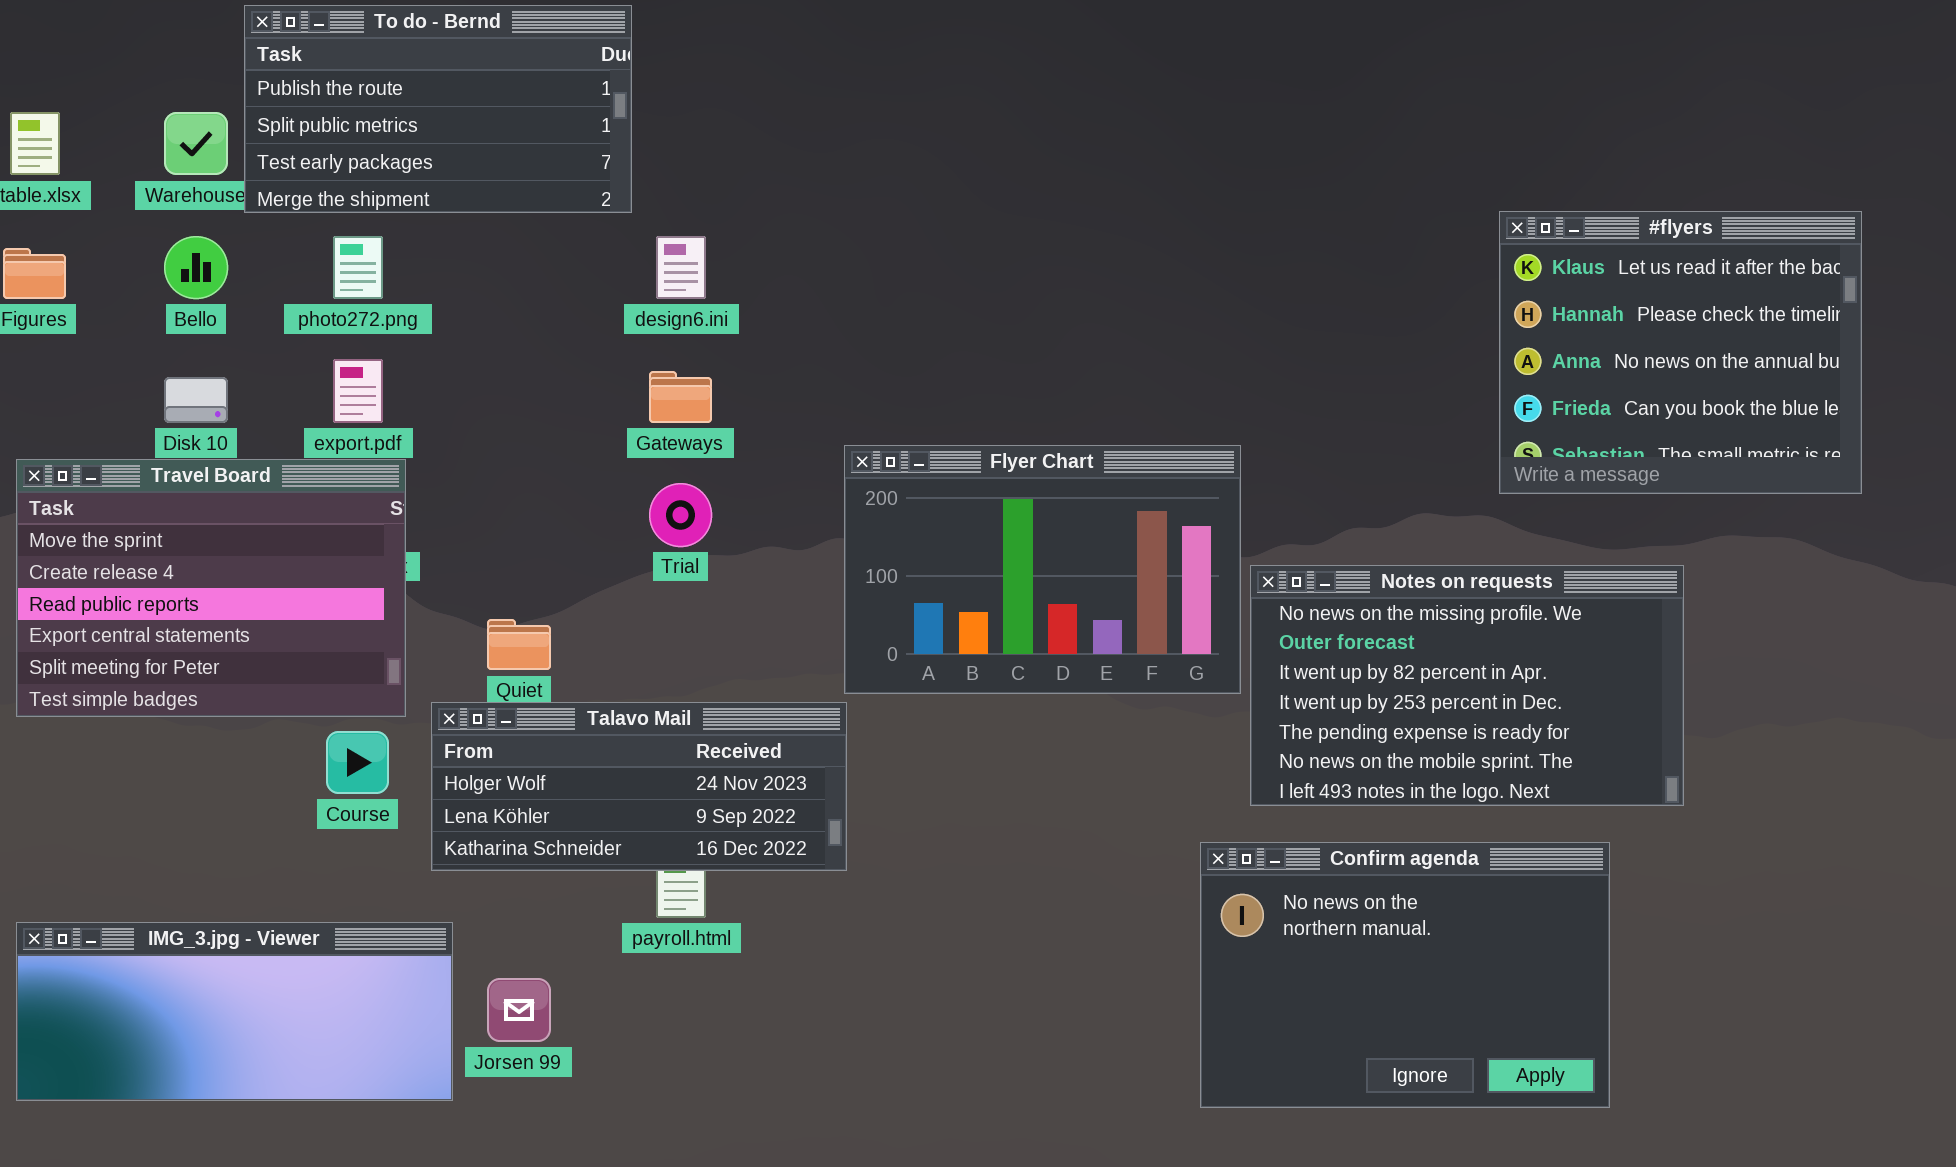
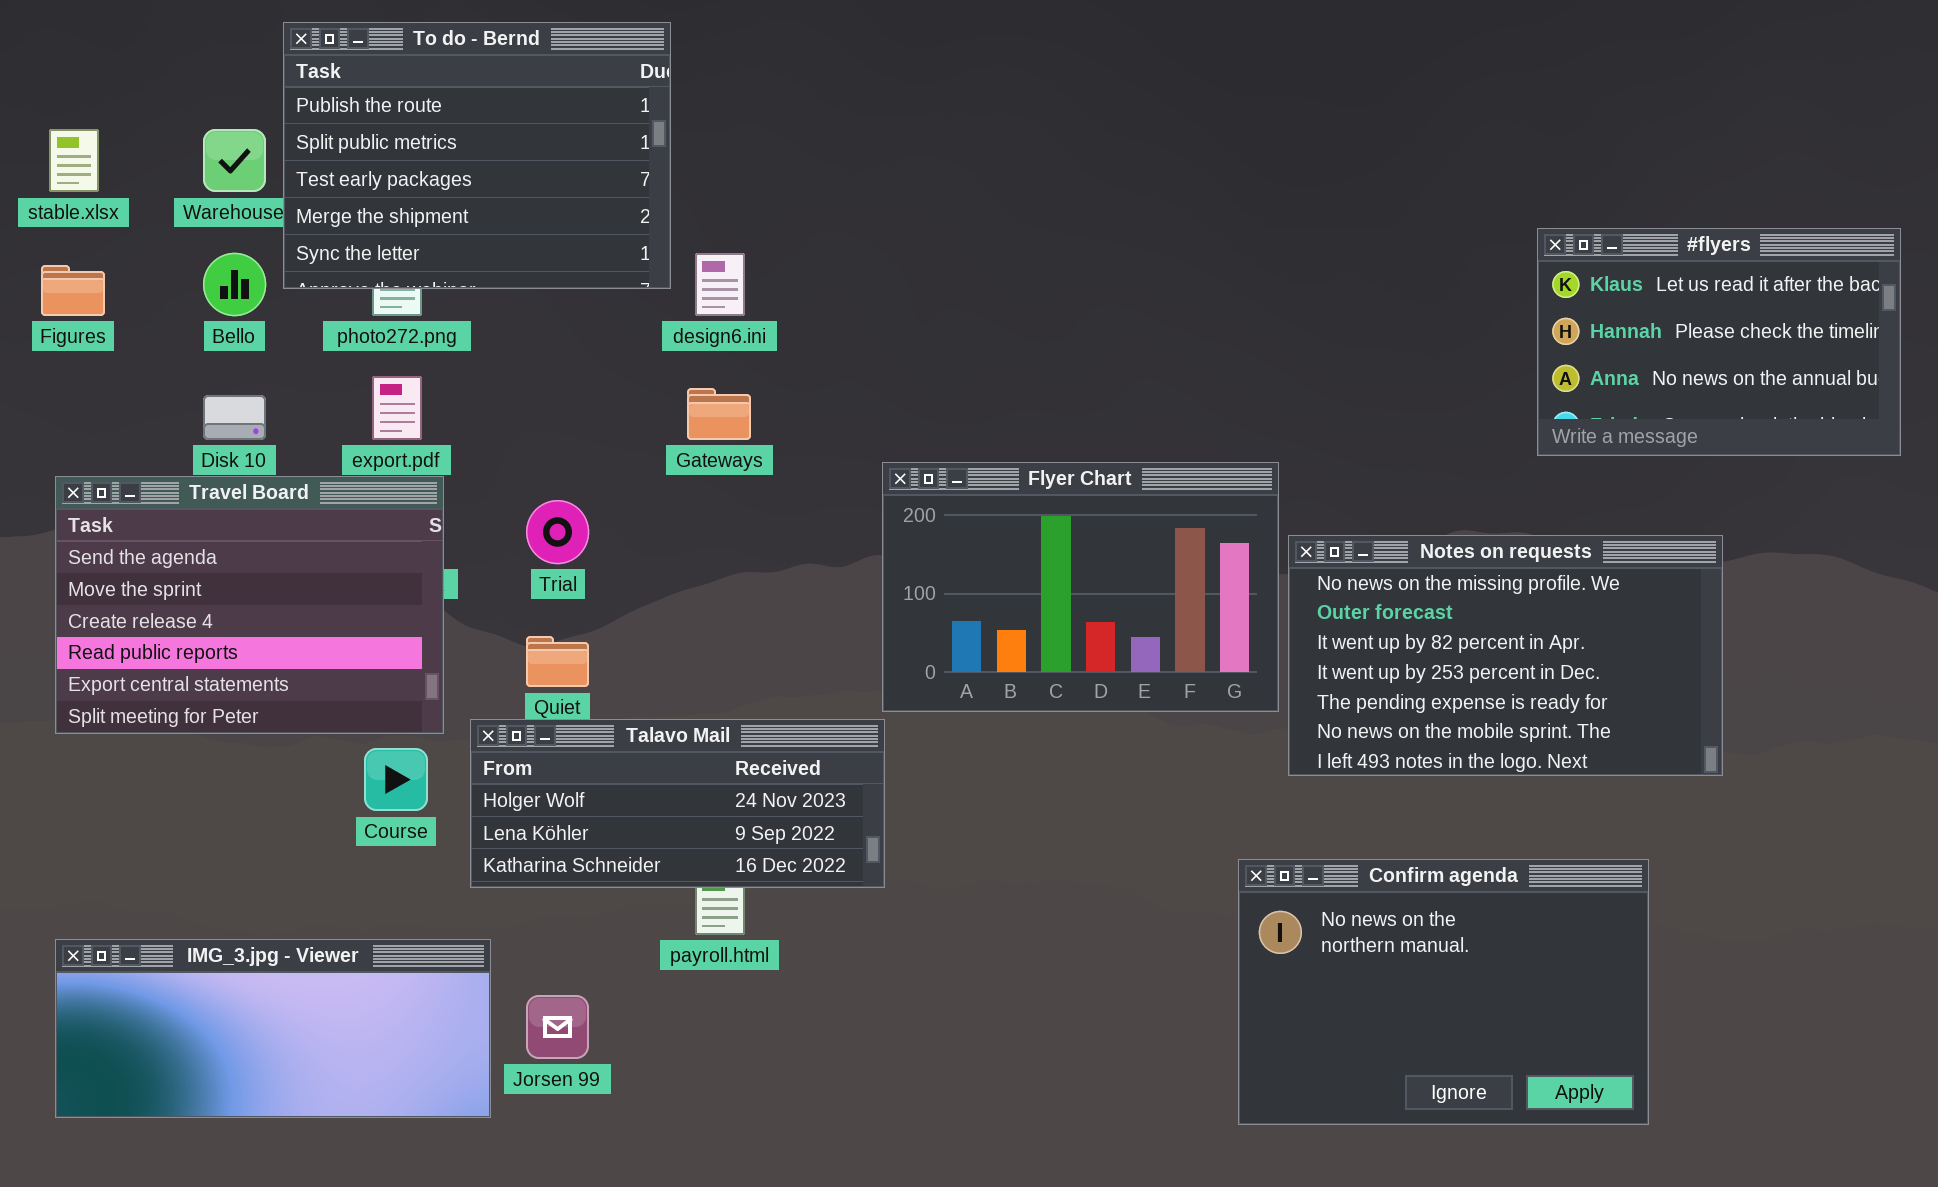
To do - Bernd: [244,5,632,213] -> [283,22,671,289], resized
#flyers: [1499,211,1862,494] -> [1537,228,1901,456], resized
Travel Board: [16,459,406,717] -> [55,476,444,734], scrolled up 1 row
Trial: [649,483,712,547] -> [526,500,589,564], moved
Notes on requests: [1250,565,1684,806] -> [1288,535,1723,776], moved

